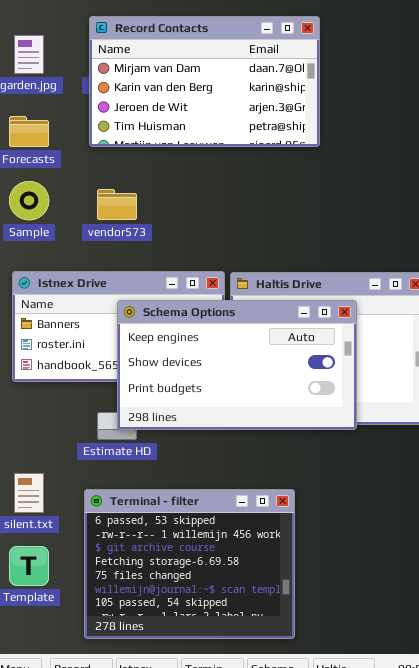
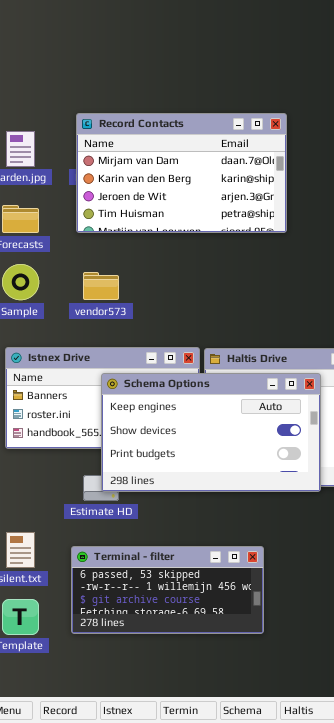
Terminal - filter: [84,489,295,639] -> [71,546,264,634], resized

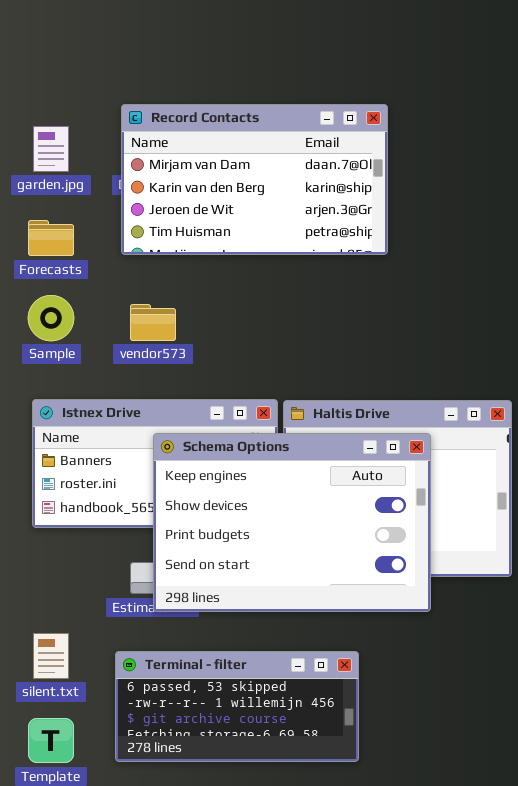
Schema Options: [101,373,321,492] -> [153,433,431,612], resized

